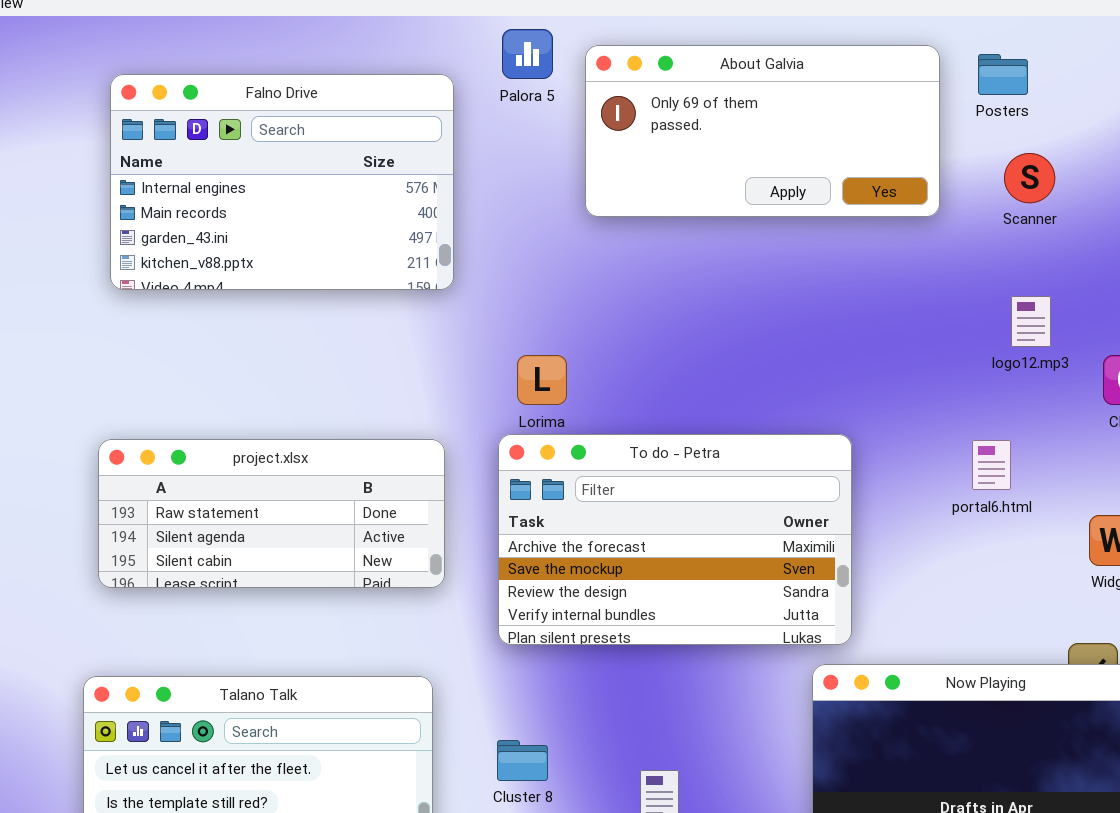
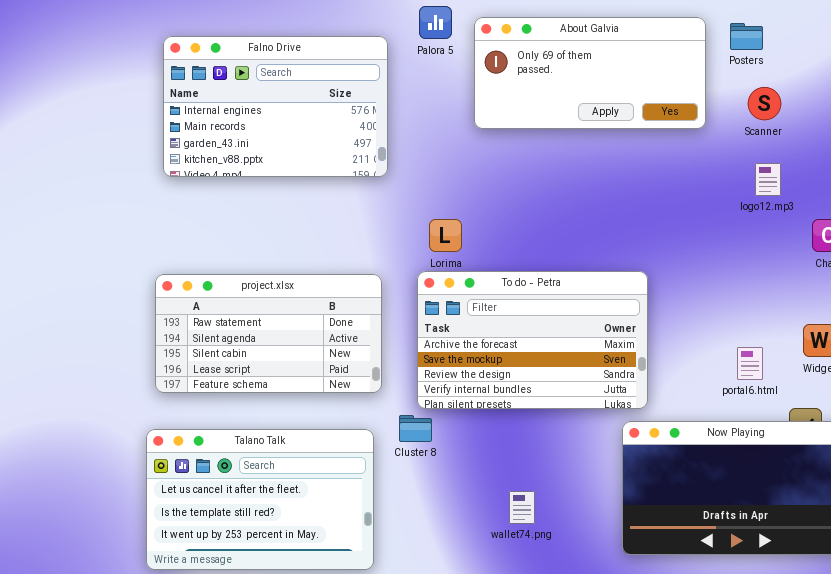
logo12.mp3: [1011,296,1051,347] -> [755,163,781,196], moved
project.xlsx: [98,439,445,588] -> [155,274,382,393], resized
portal6.html: [972,440,1011,490] -> [737,347,763,380], moved
Cluster 8: [497,740,548,781] -> [399,415,432,442], moved

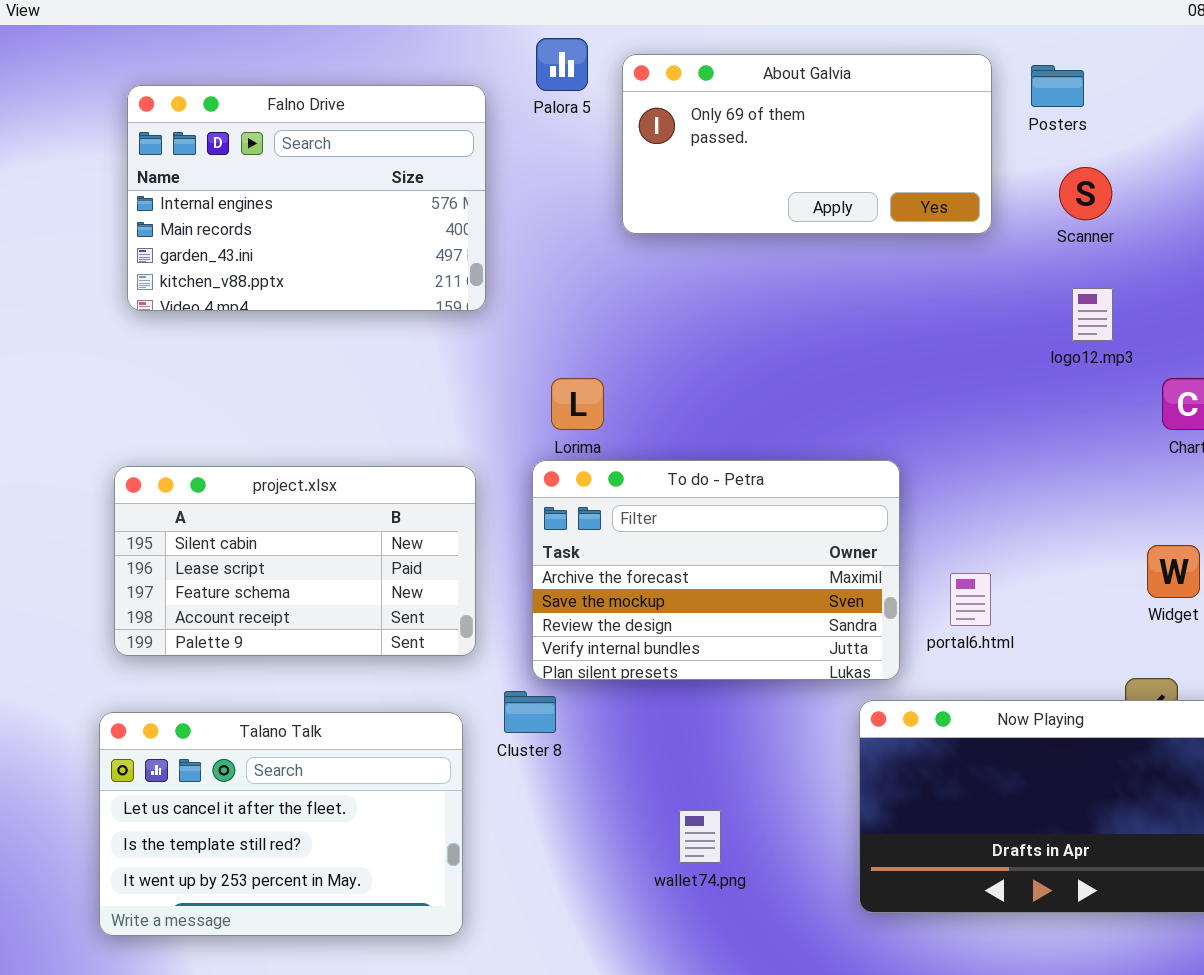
project.xlsx: [155,274,382,393] -> [114,466,476,656], scrolled down 2 rows
portal6.html: [737,347,763,380] -> [950,573,991,626], moved

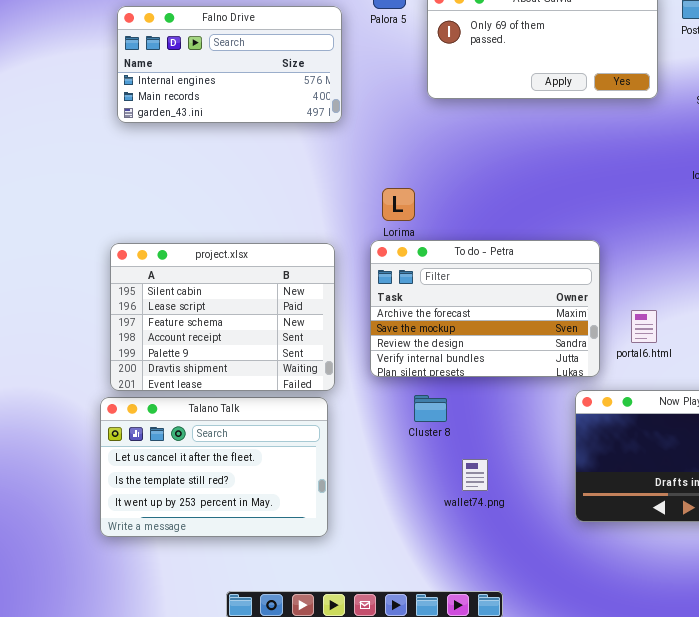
Falno Drive: [127,85,486,311] -> [117,6,342,123], resized
project.xlsx: [114,466,476,656] -> [110,243,335,391], resized
Cluster 8: [504,691,556,733] -> [414,395,447,422], moved

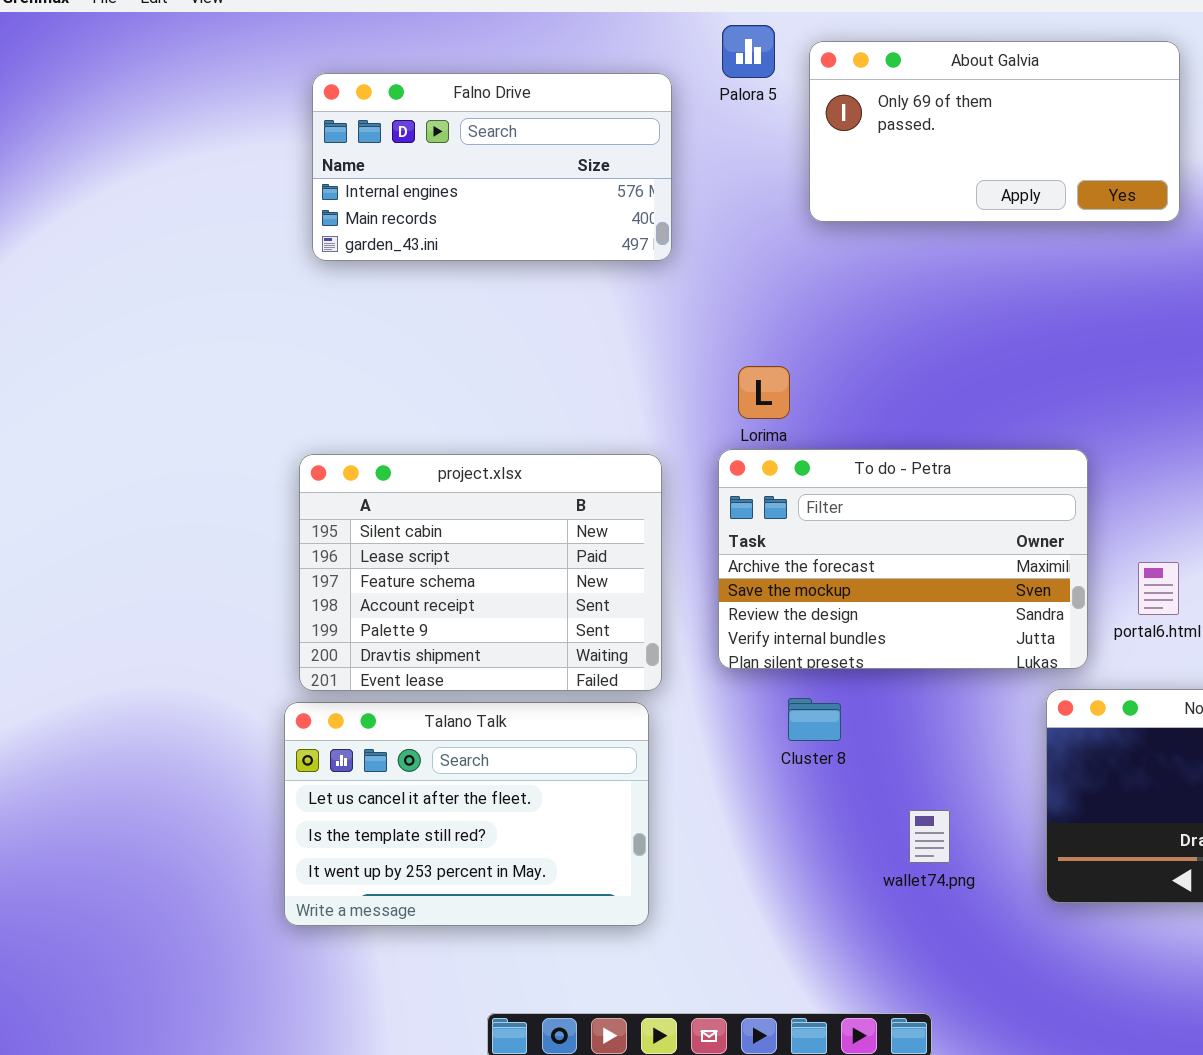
wallet74.png: [462,459,488,491] -> [909,810,950,863], moved

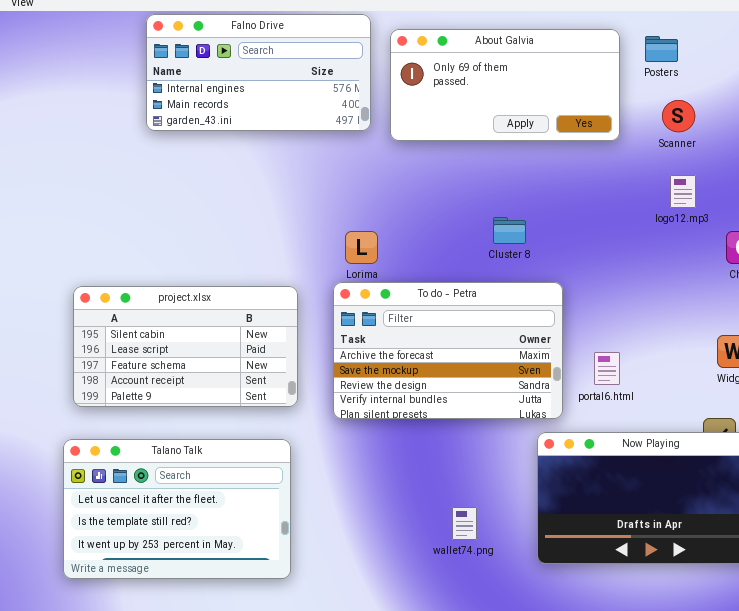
Falno Drive: [312,73,672,261] -> [146,14,371,131], moved
project.xlsx: [299,454,662,691] -> [73,286,298,407], resized
Cluster 8: [788,698,841,741] -> [493,217,526,244], moved

